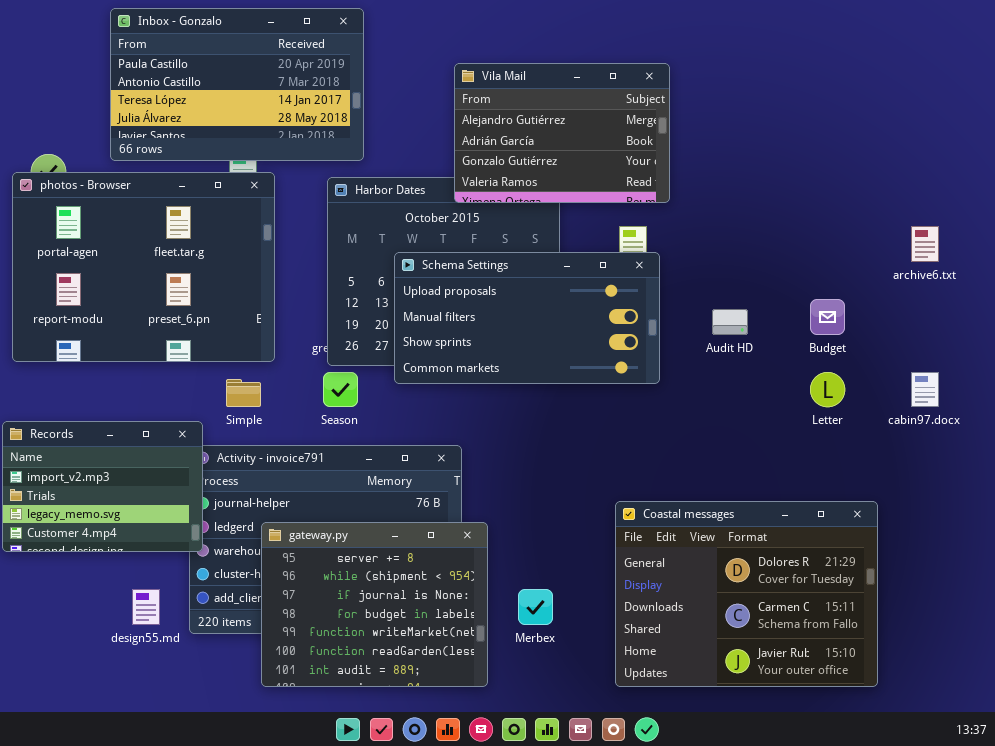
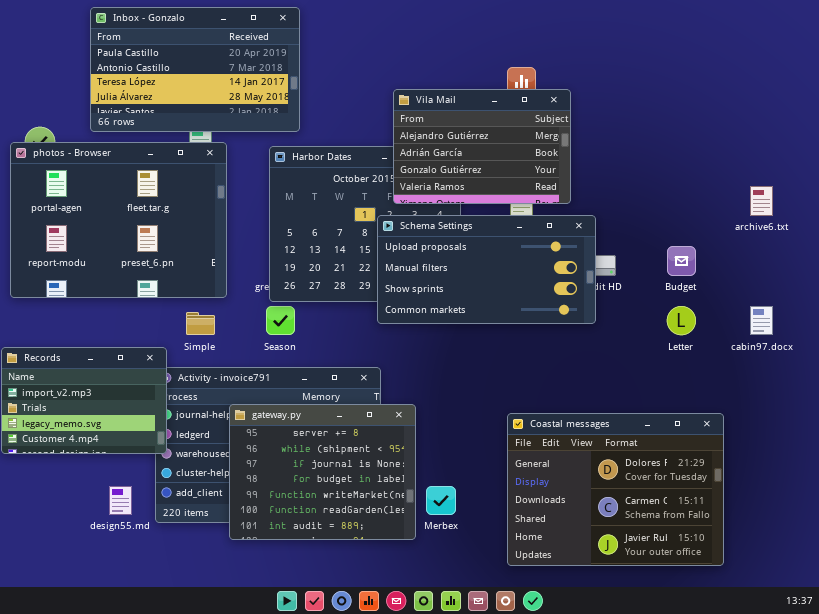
Vila Mail: [454,63,670,203] -> [393,89,571,204], moved
Schema Settings: [394,252,660,384] -> [377,215,596,324], moved
gateway.py: [261,522,488,687] -> [229,404,416,540], moved

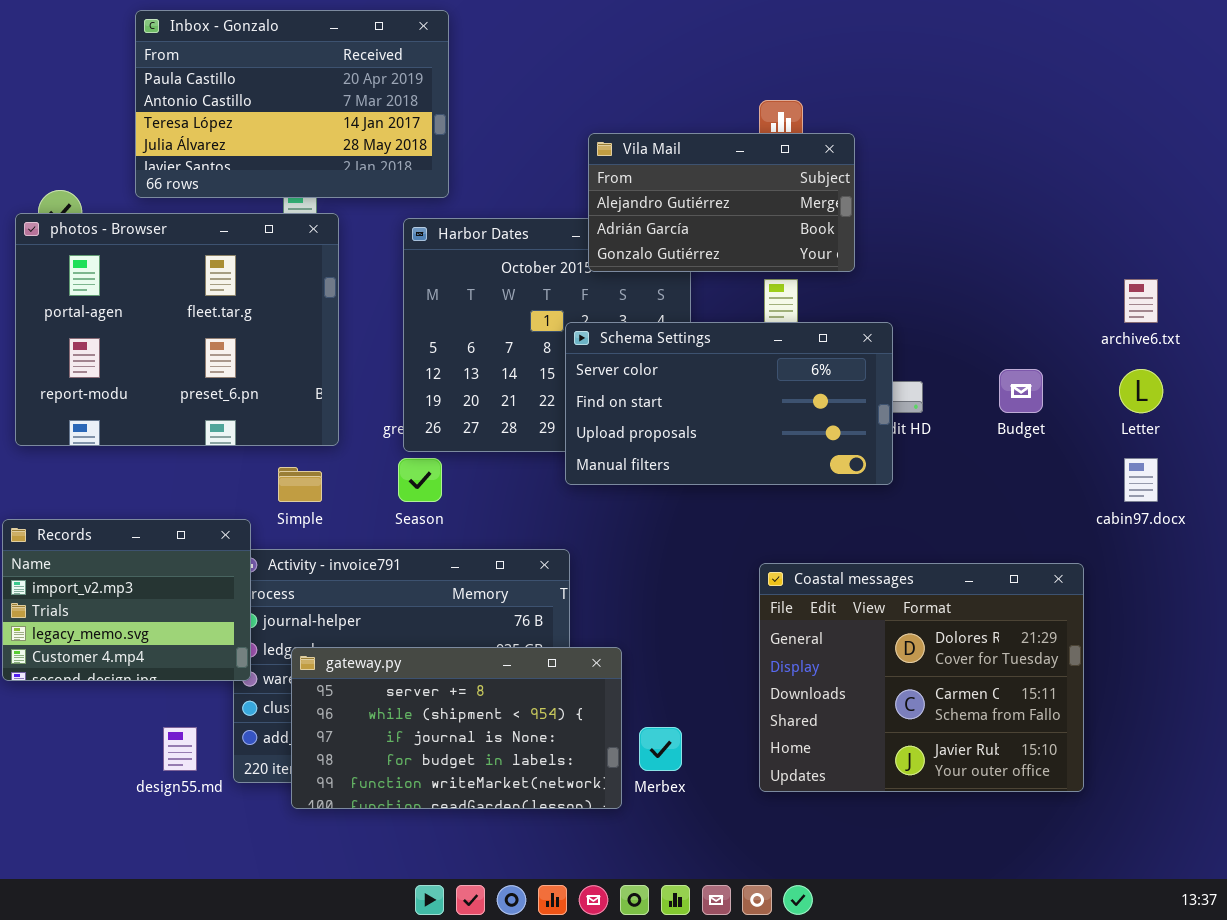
Vila Mail: [393,89,571,204] -> [588,133,855,272], resized
Schema Settings: [377,215,596,324] -> [565,322,893,485], scrolled up 2 rows
Letter: [667,306,696,335] -> [1119,369,1163,413], moved
gateway.py: [229,404,416,540] -> [291,647,622,809], resized
Coastal messages: [507,413,724,566] -> [759,563,1084,792], moved

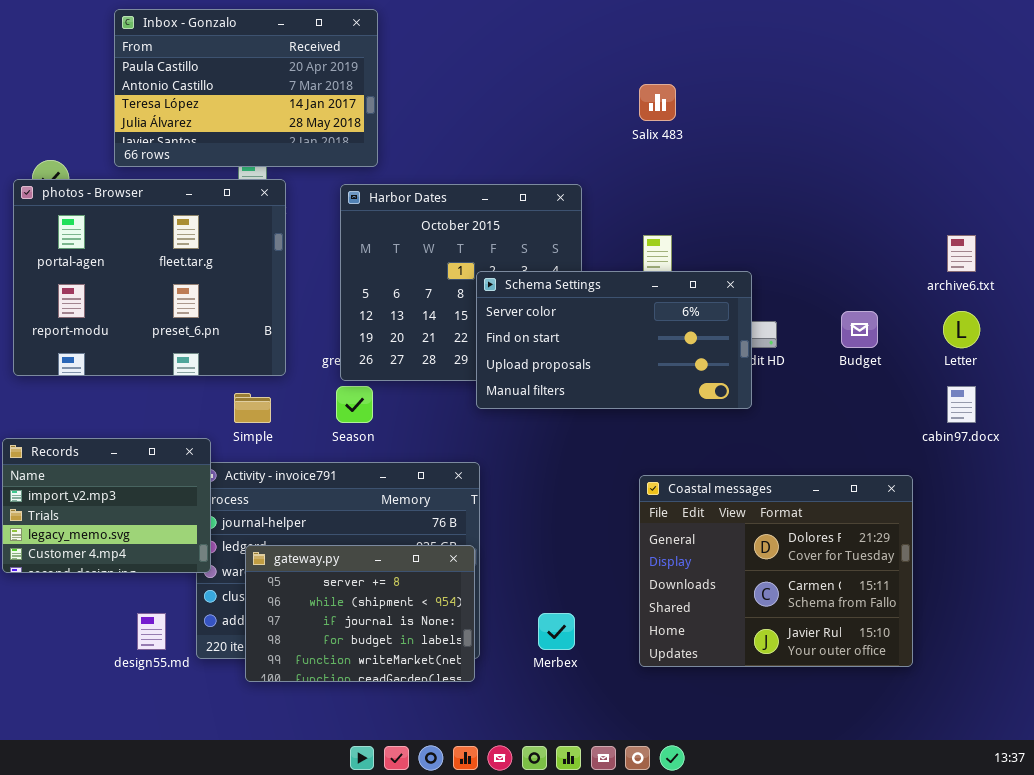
Vila Mail: [588,133,855,272] -> none, closed
gateway.py: [291,647,622,809] -> [245,545,475,682], resized

